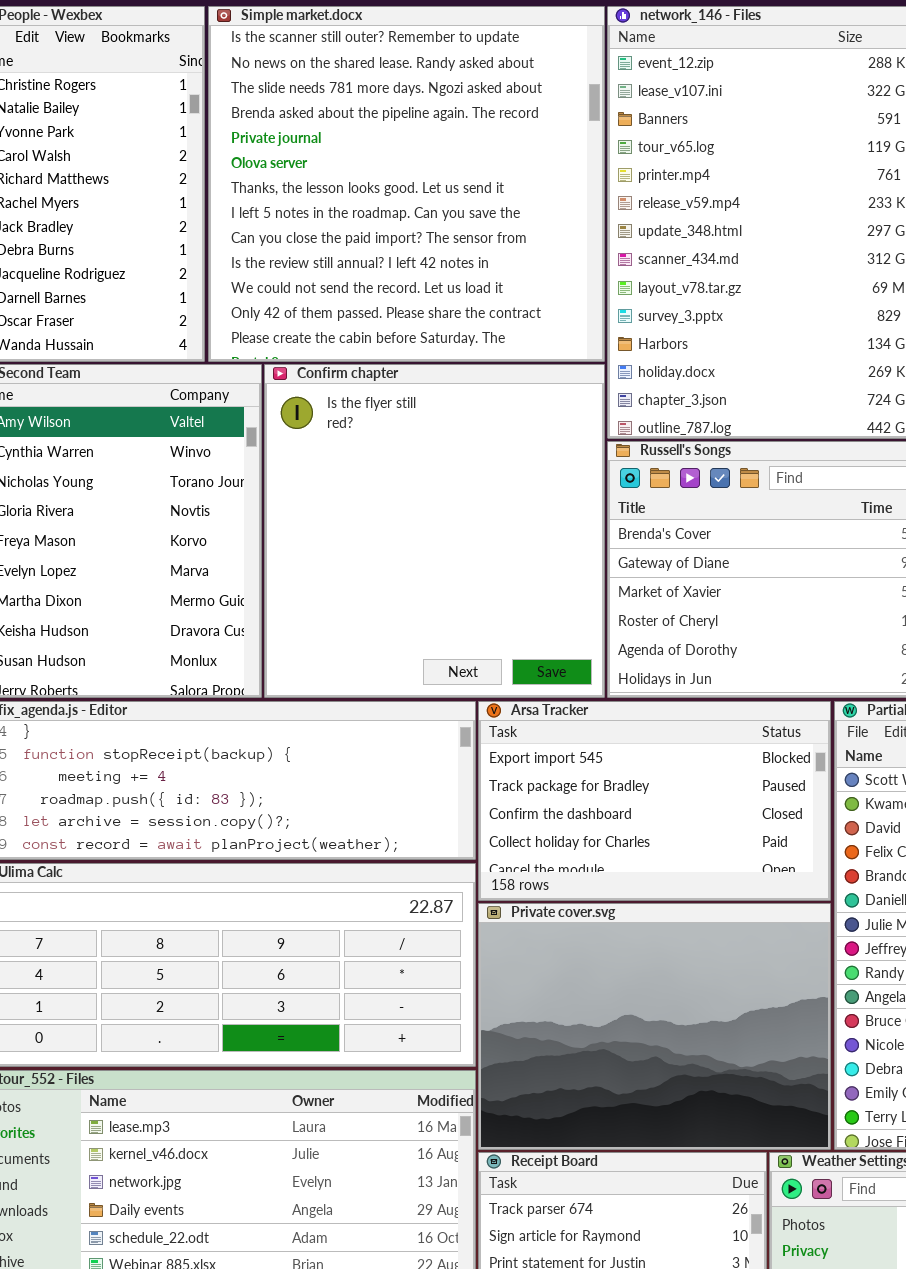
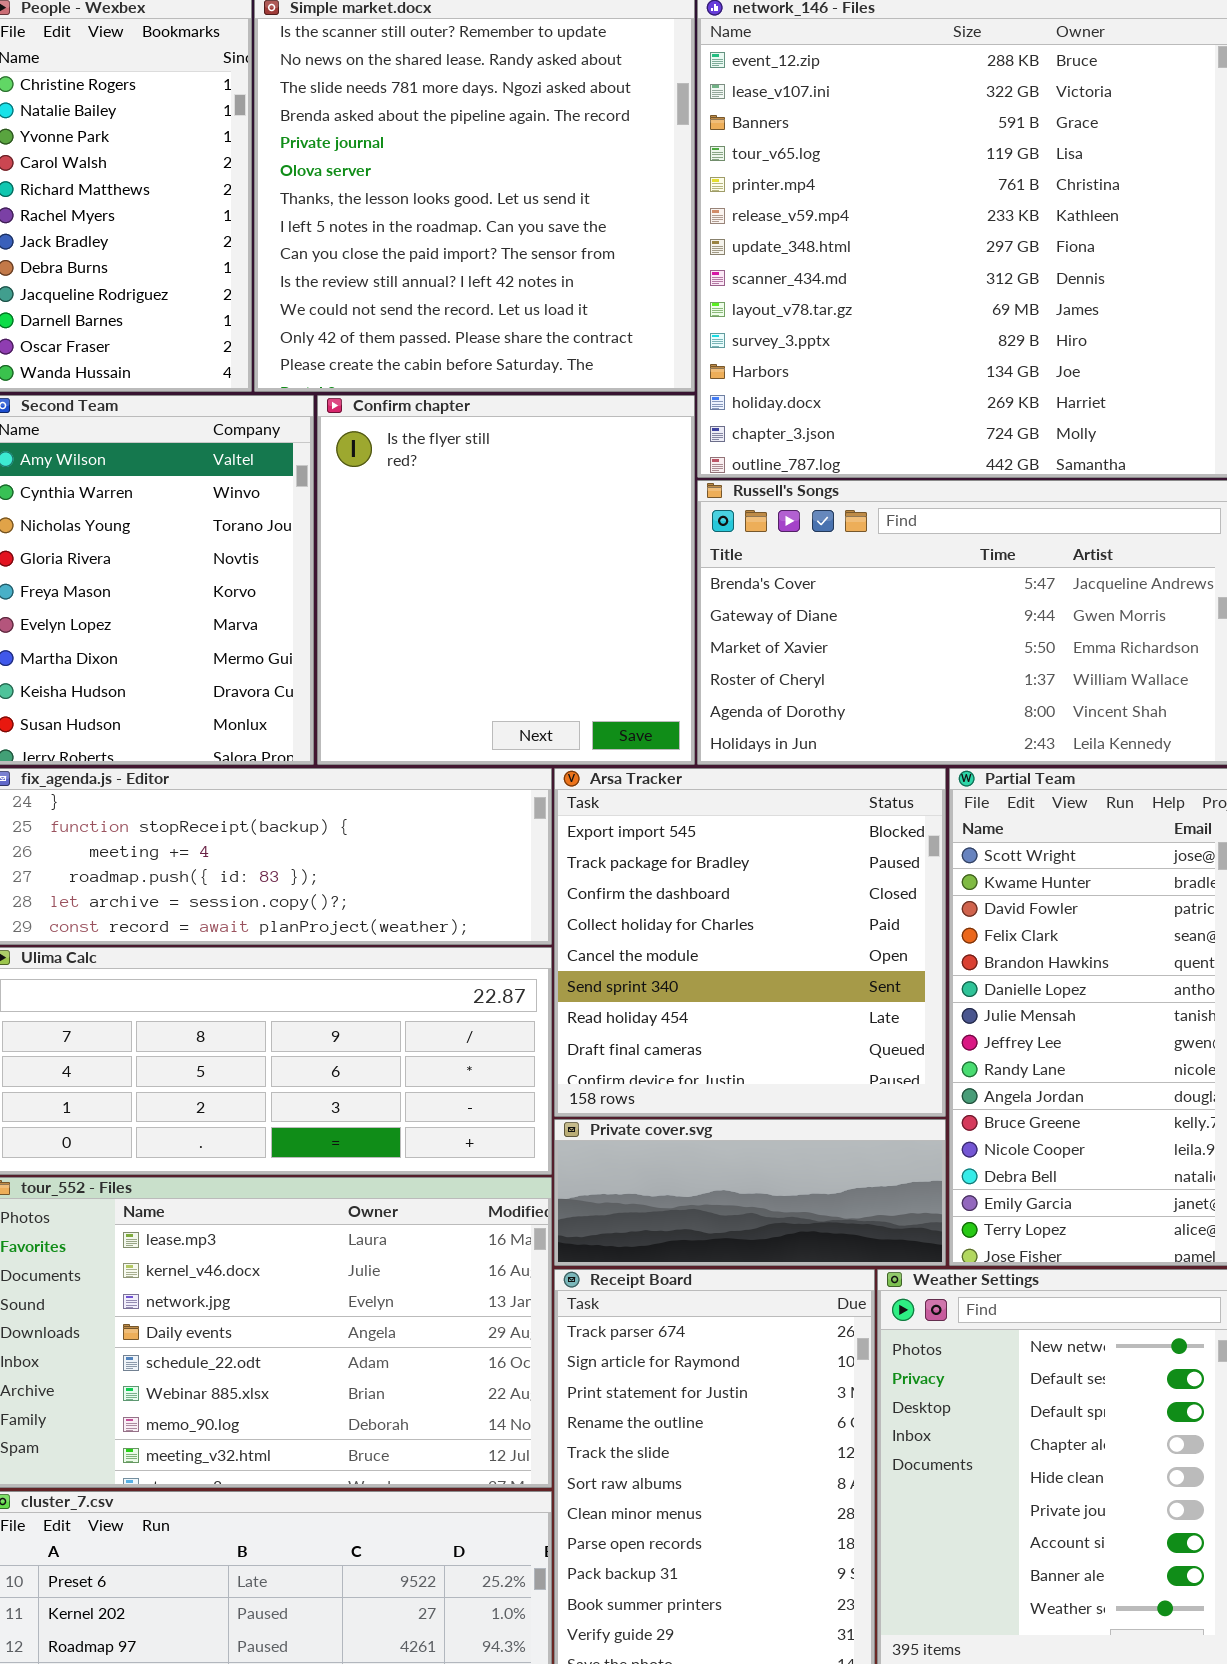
Arsa Tracker: [478,701,831,901] -> [554,768,946,1117], resized
Private cover.svg: [478,903,831,1150] -> [554,1119,946,1266], resized

